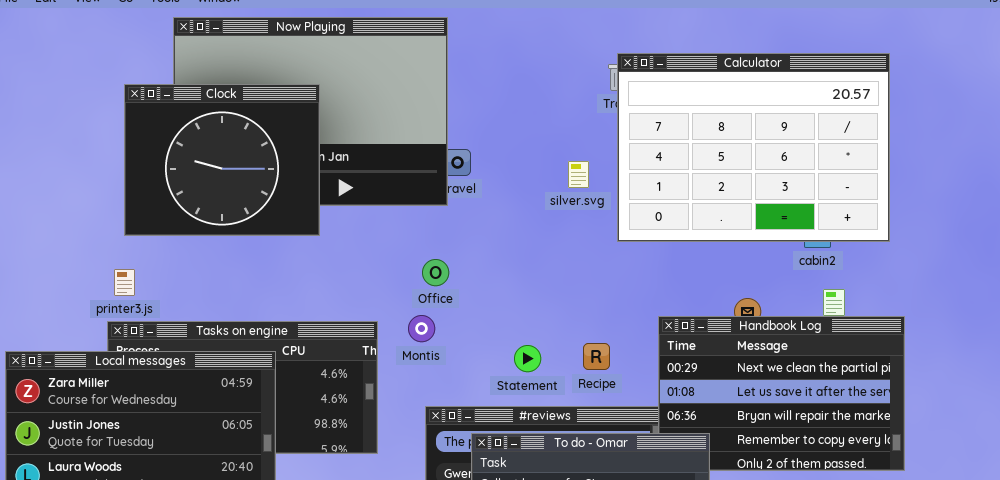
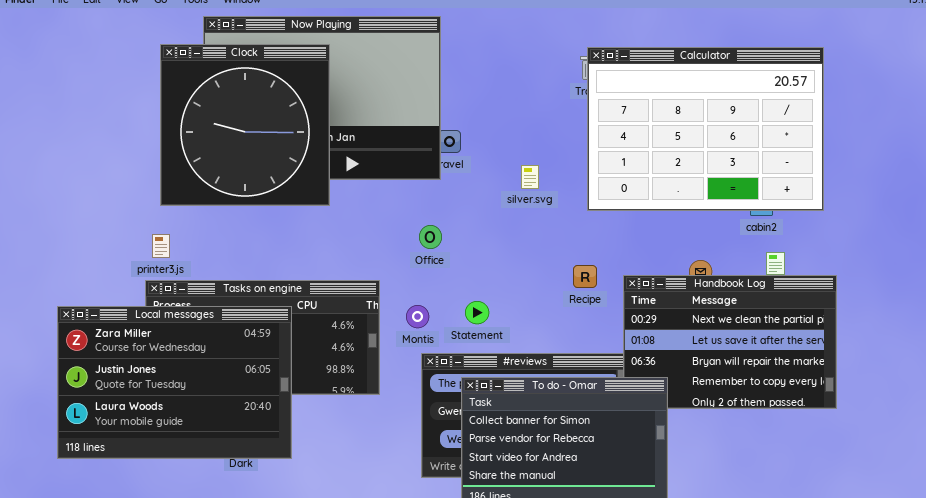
Clock: [124,84,320,236] -> [160,44,330,206], resized
silver.svg: [568,161,589,188] -> [521,165,539,189], moved
Montis: [408,315,435,342] -> [406,305,429,328], moved
Recipe: [583,343,610,370] -> [573,265,597,288], moved
Statement: [514,345,541,372] -> [465,301,489,324], moved

